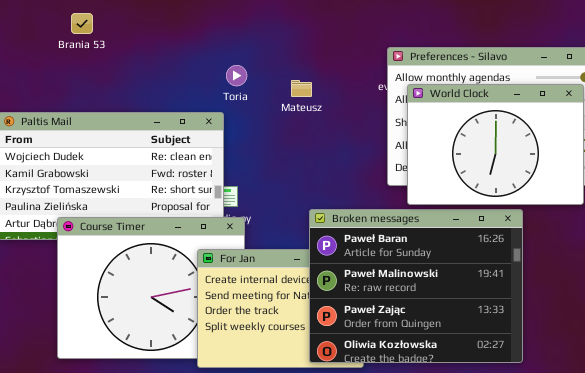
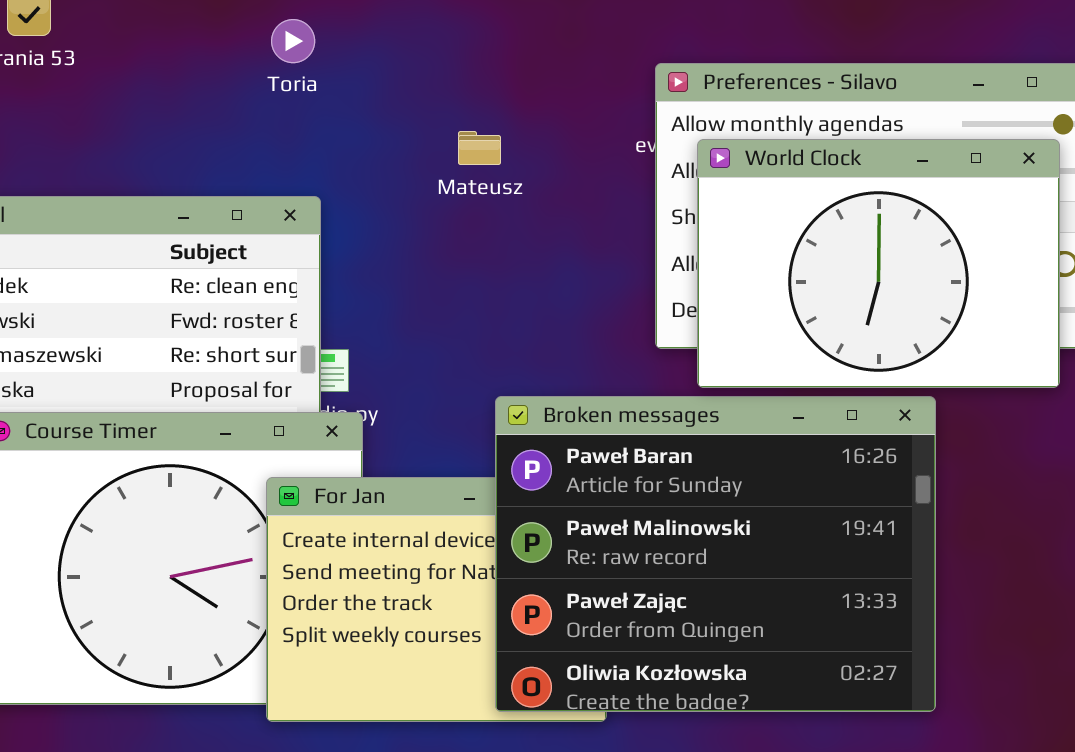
Toria: [226,65,247,86] -> [271,19,315,63], moved

